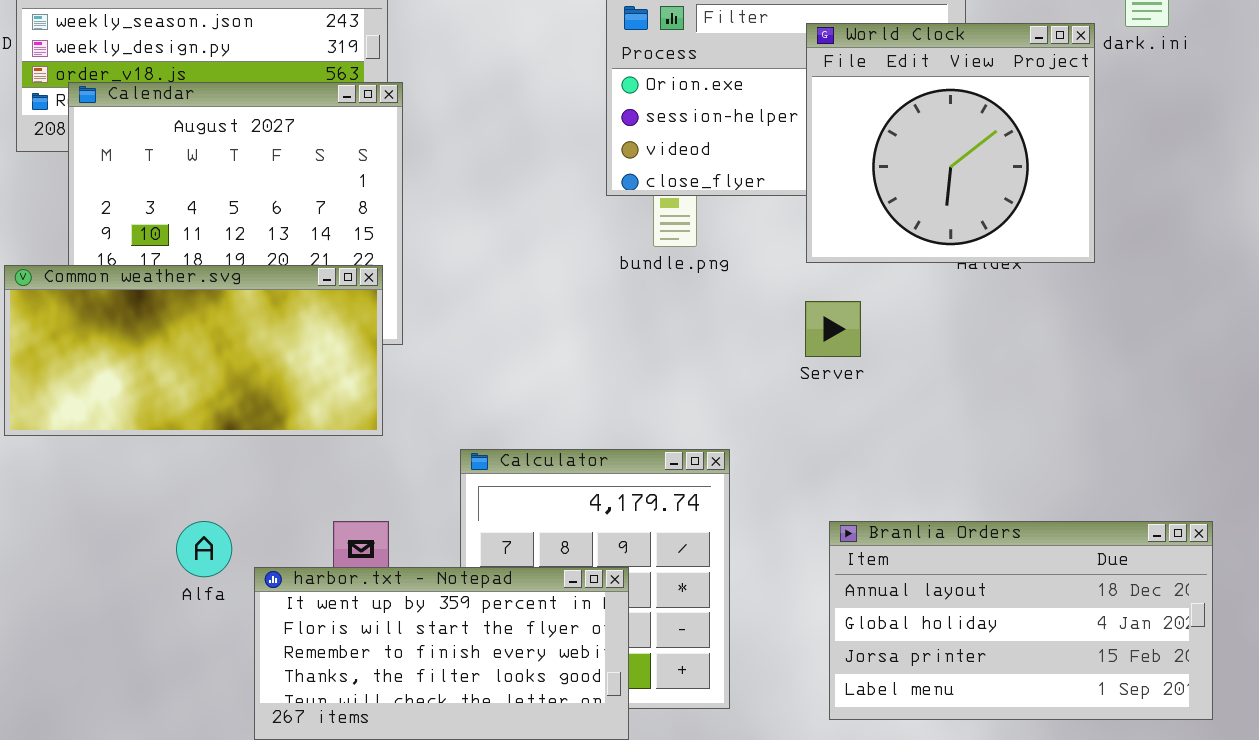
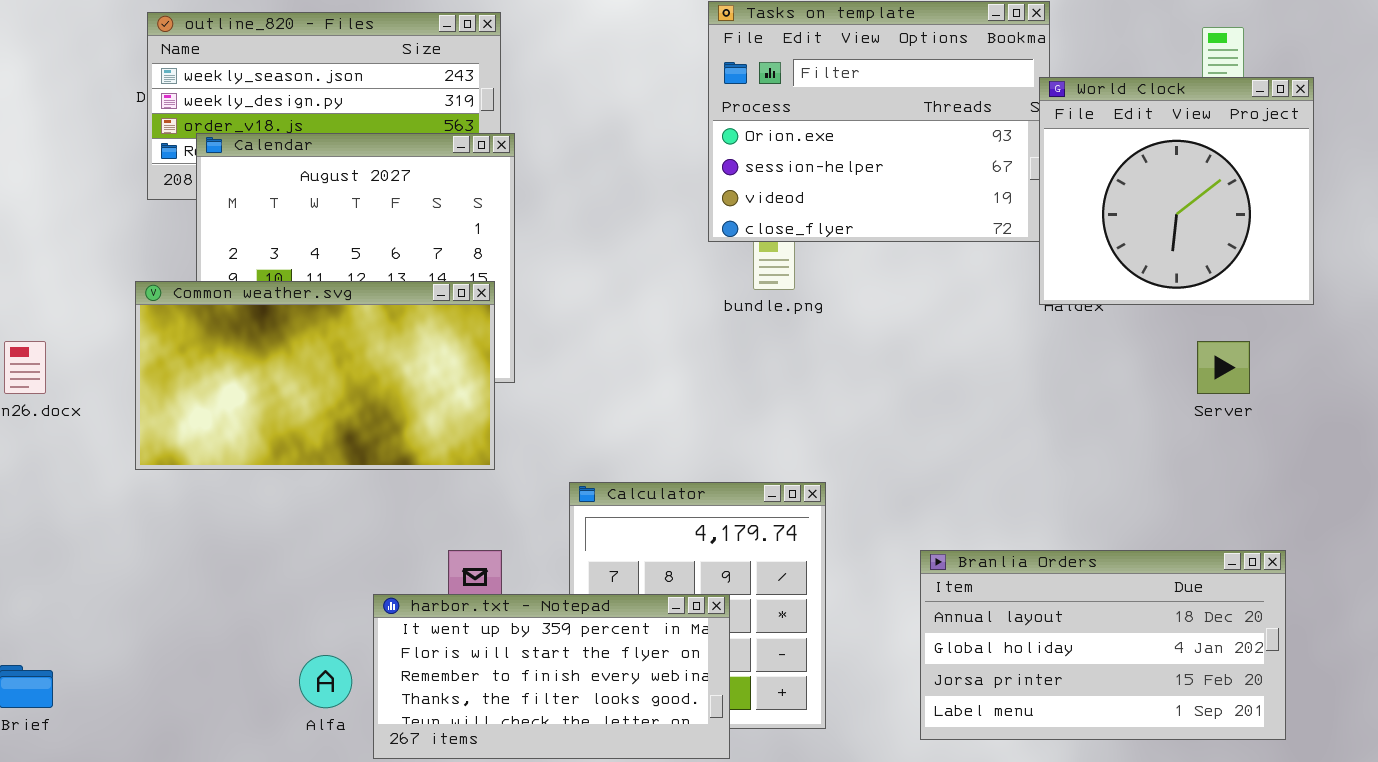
World Clock: [806,23,1095,263] -> [1039,77,1314,305], moved
Common weather.svg: [4,265,383,436] -> [135,281,495,470], resized
Server: [805,301,861,357] -> [1197,341,1250,394], moved
Alfa: [176,521,232,577] -> [299,655,352,708], moved

